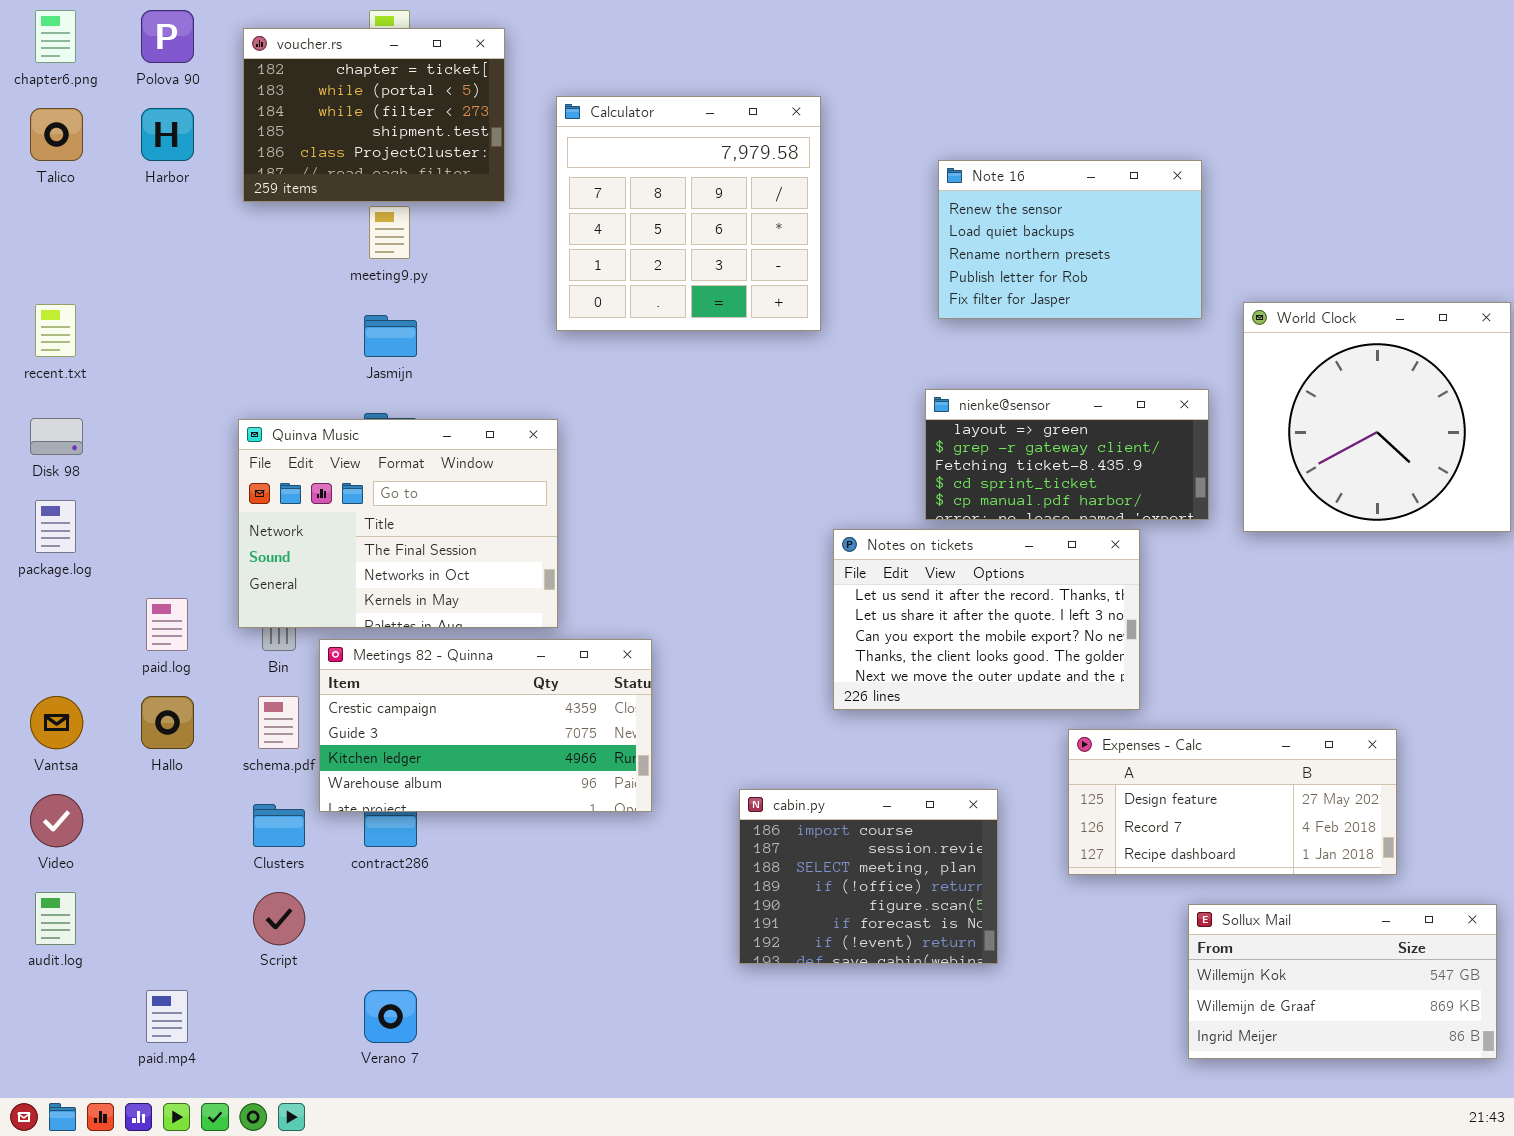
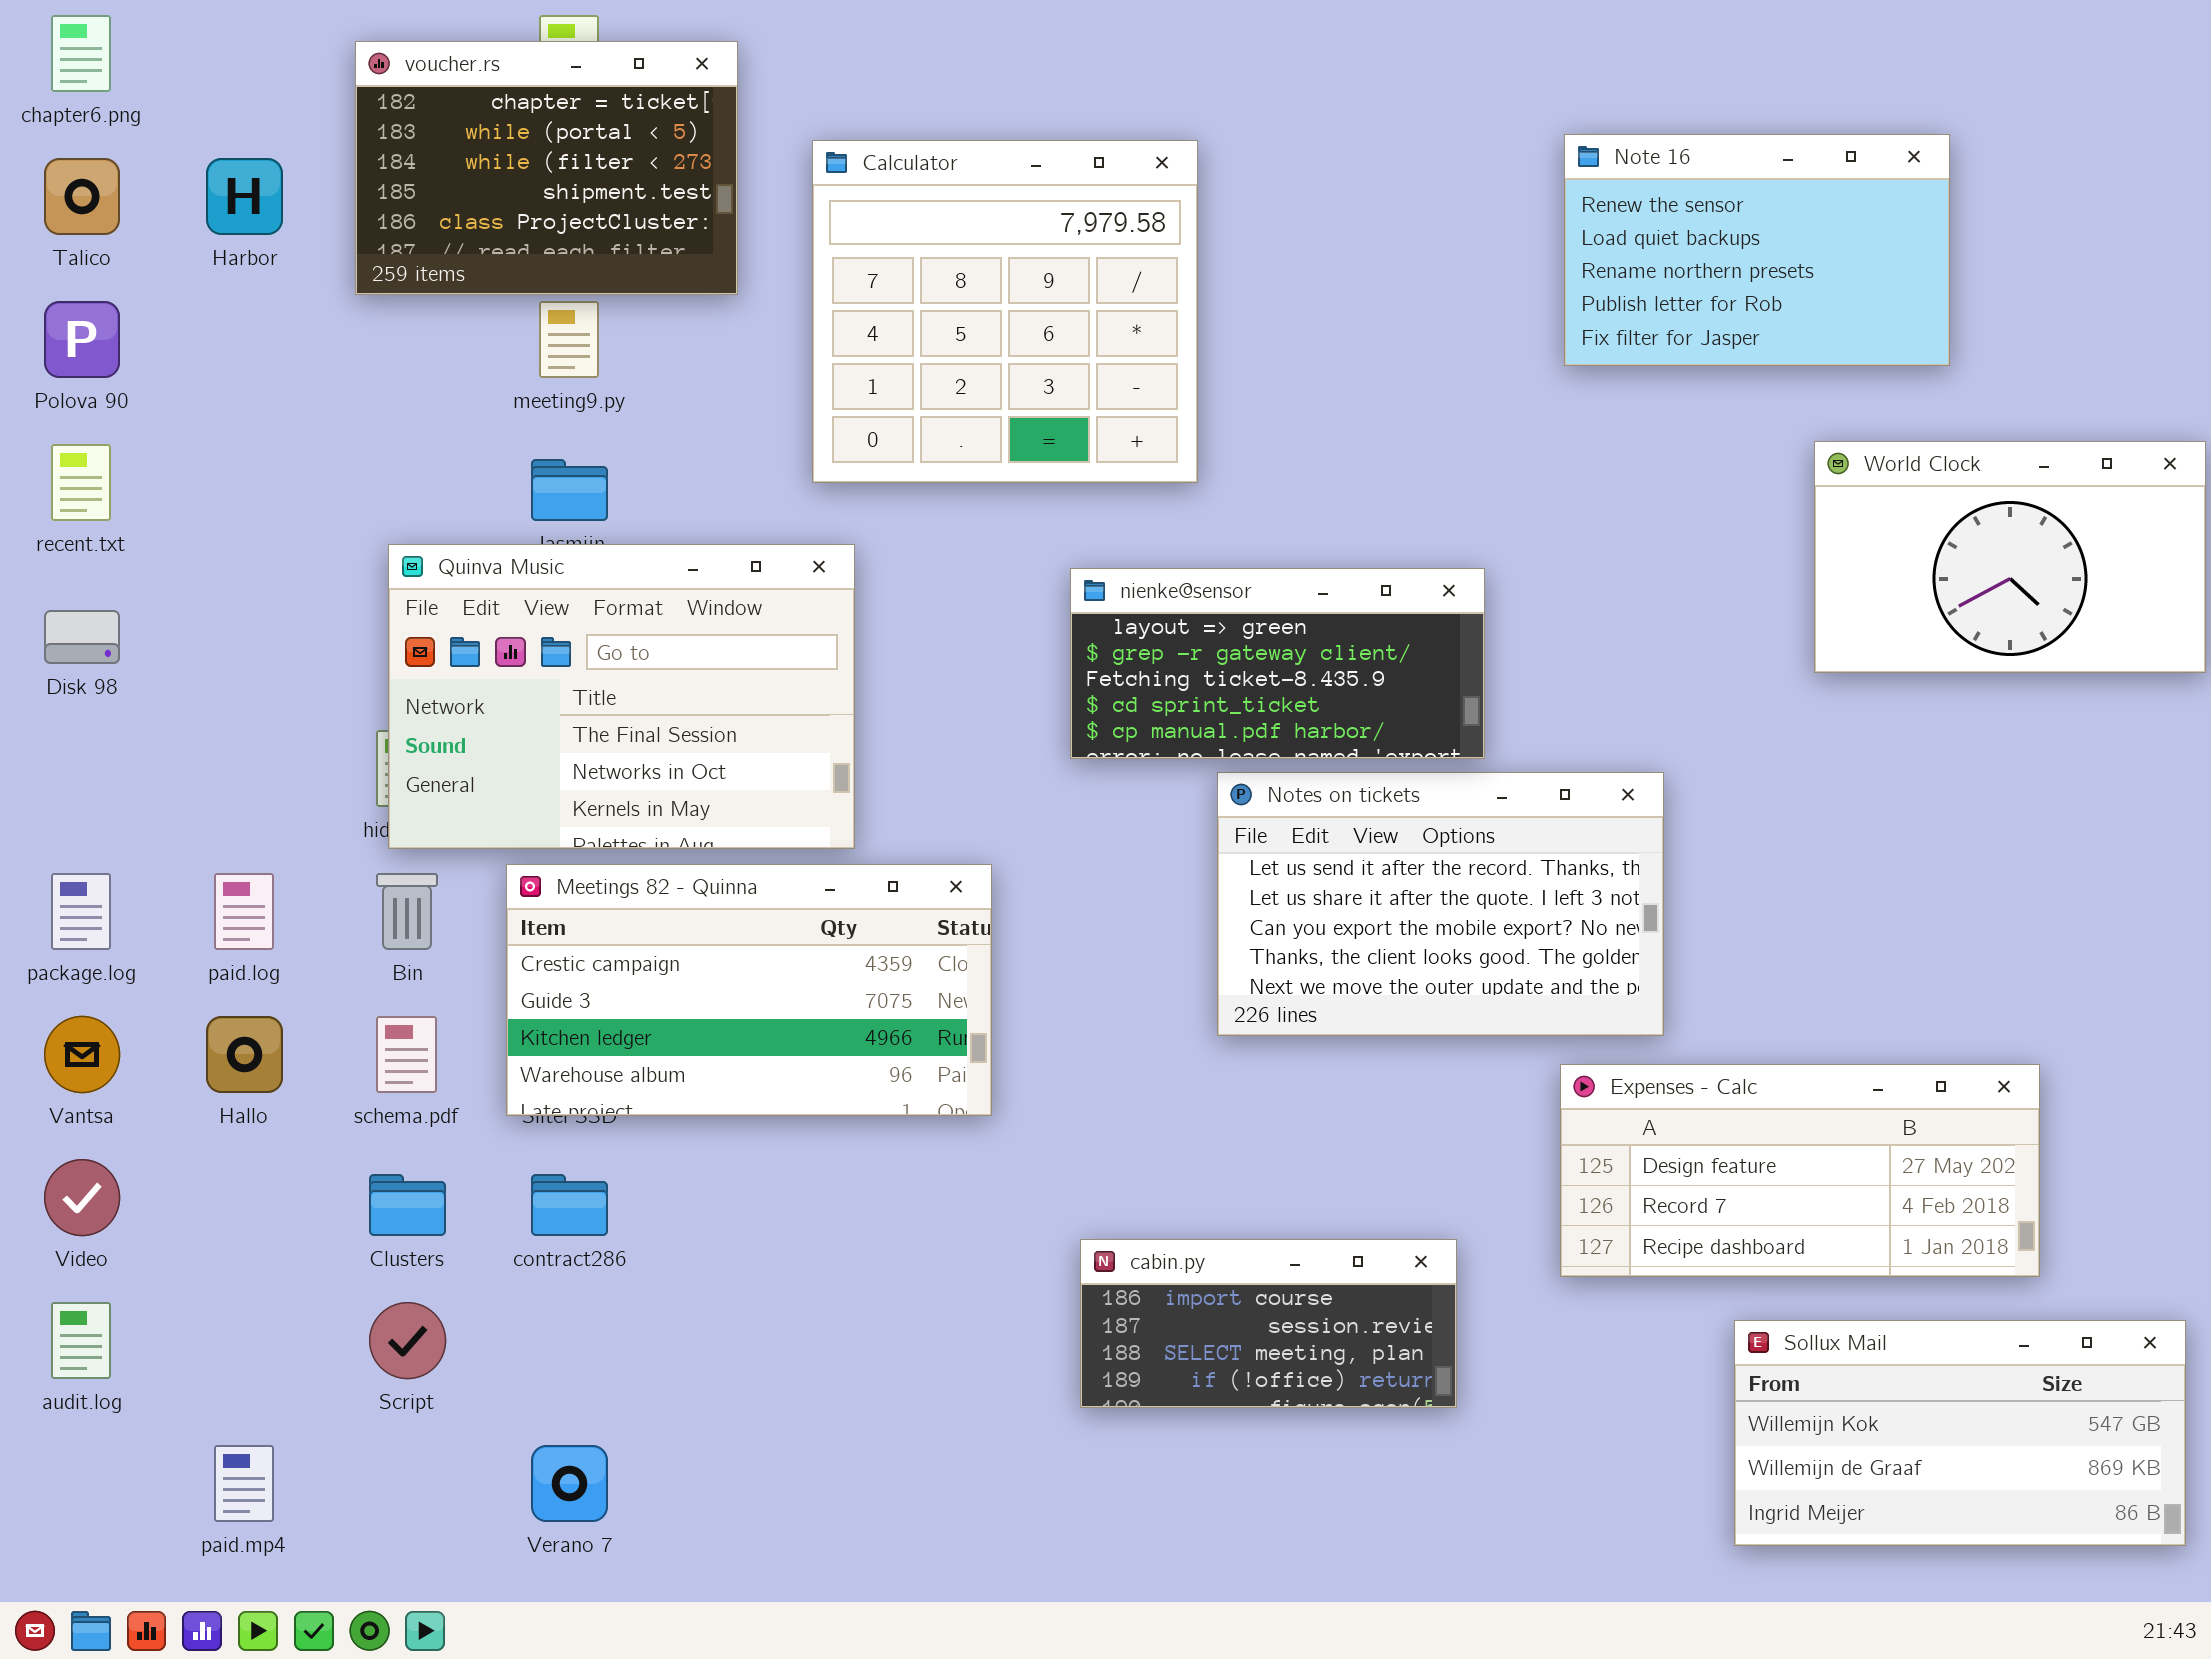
Polova 90: [141,10,194,63] -> [44,301,120,378], moved
Note 16: [938,160,1202,319] -> [1564,134,1950,366], moved
World Clock: [1243,302,1511,532] -> [1814,441,2206,673], resized
nienke@sensor: [925,389,1209,520] -> [1070,568,1485,759], moved
Quinva Music: [238,419,558,628] -> [388,544,855,849], moved
package.log: [35,500,76,553] -> [51,873,111,950], moved
Meetings 82 - Quinna: [319,639,652,812] -> [506,864,992,1116], moved
cabin.py: [739,789,998,964] -> [1080,1239,1457,1408], resized

